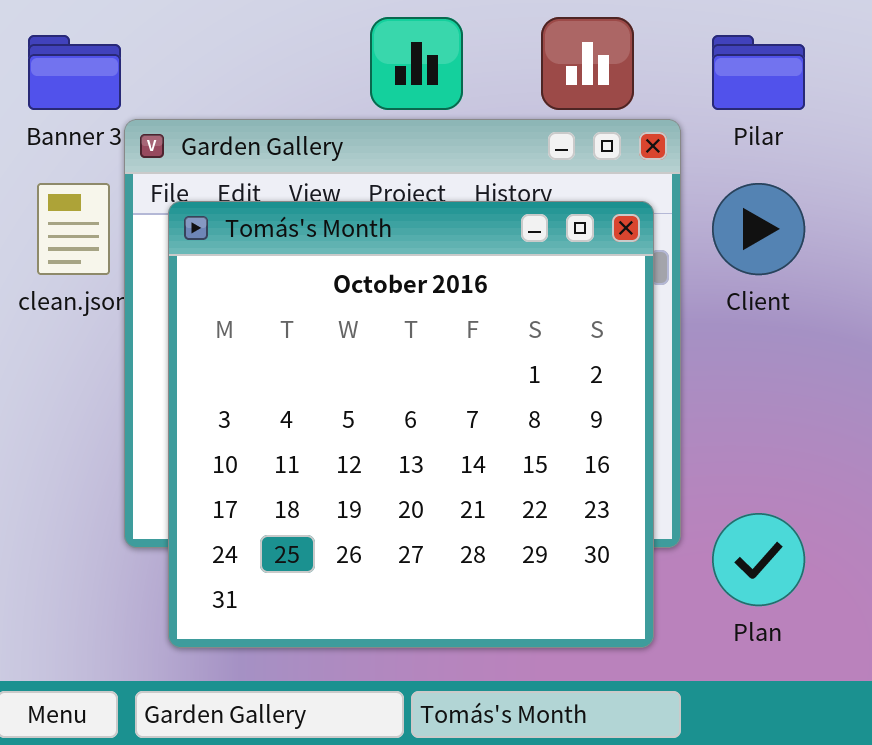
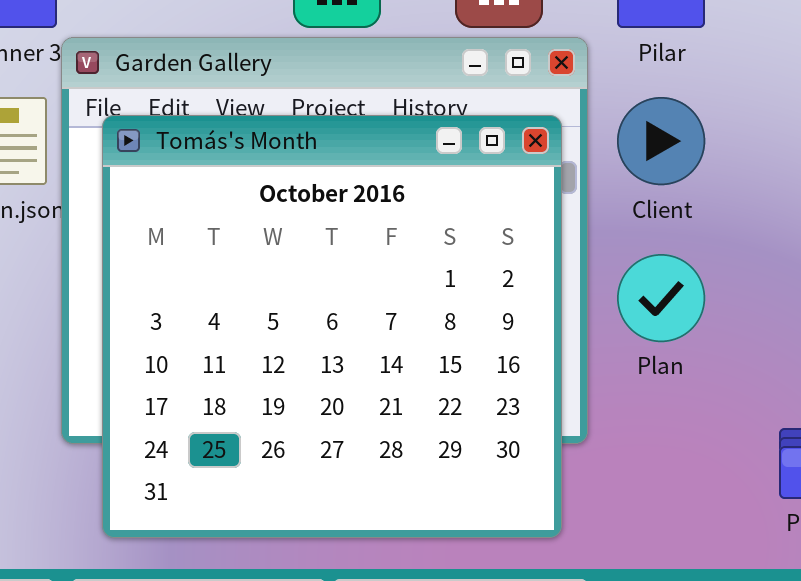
Plan: [712,513,805,606] -> [617,254,705,342], moved

